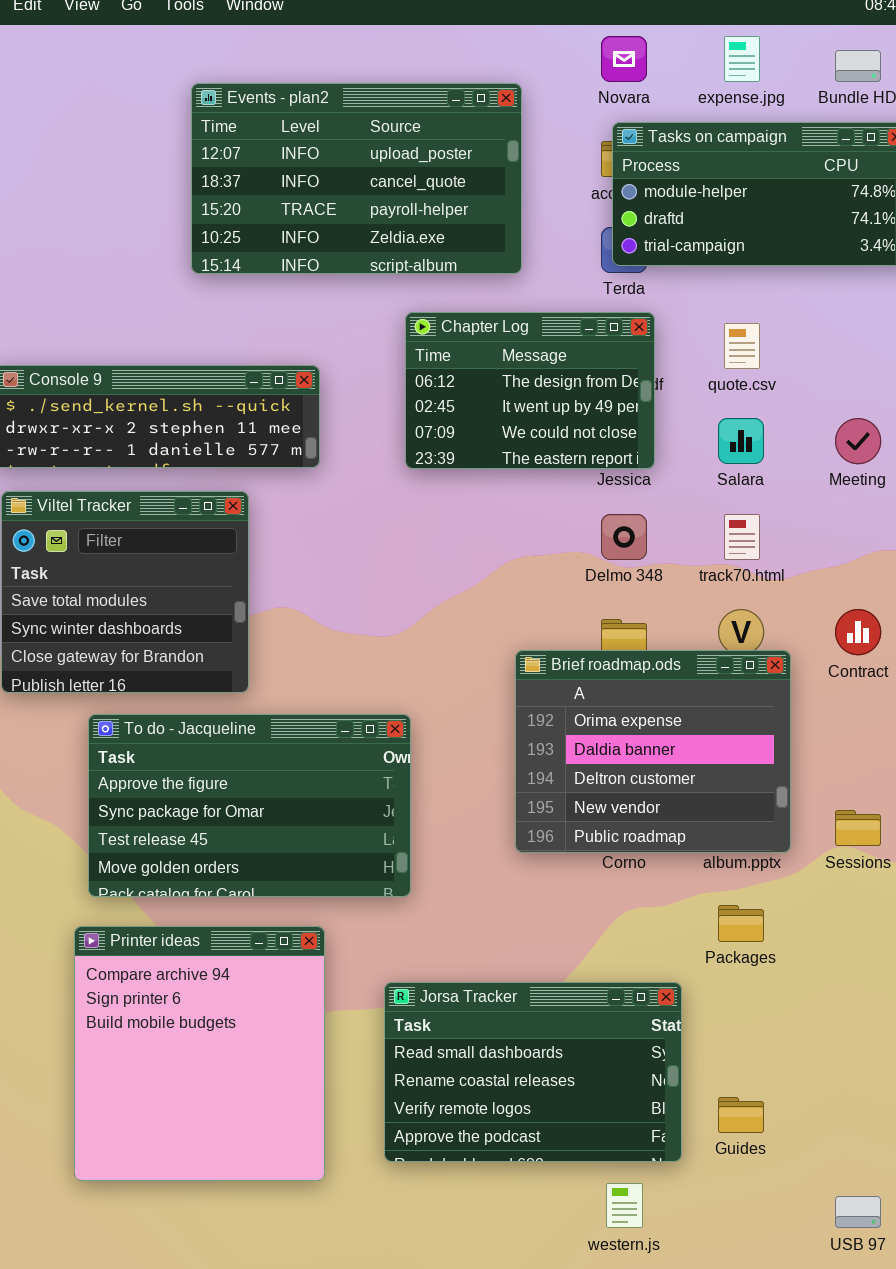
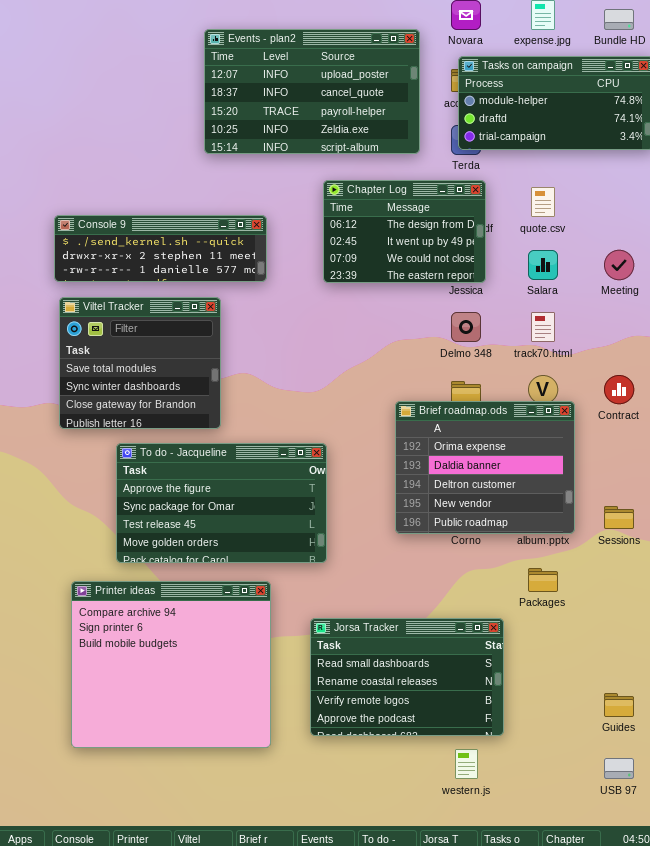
Events - plan2: [191,83,522,274] -> [204,29,420,154], moved
Printer ideas: [74,926,325,1181] -> [71,581,271,748], resized
Guides: [718,1097,764,1133] -> [604,693,634,717], moved

